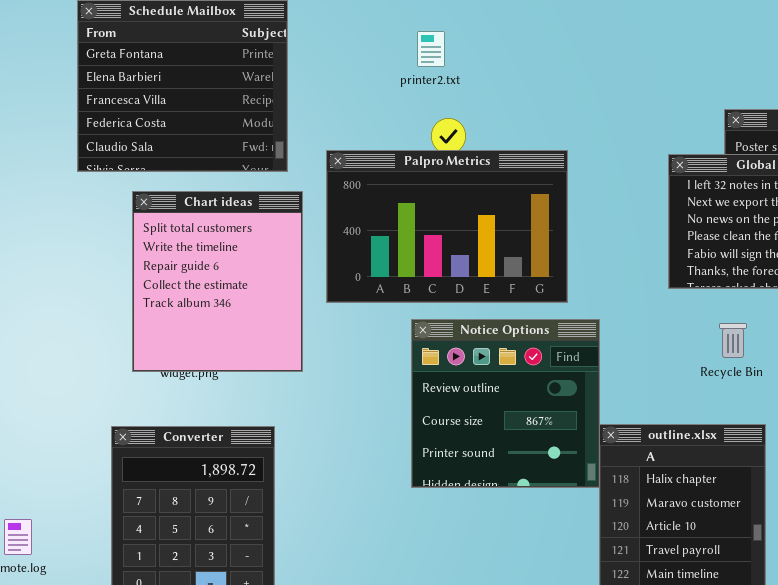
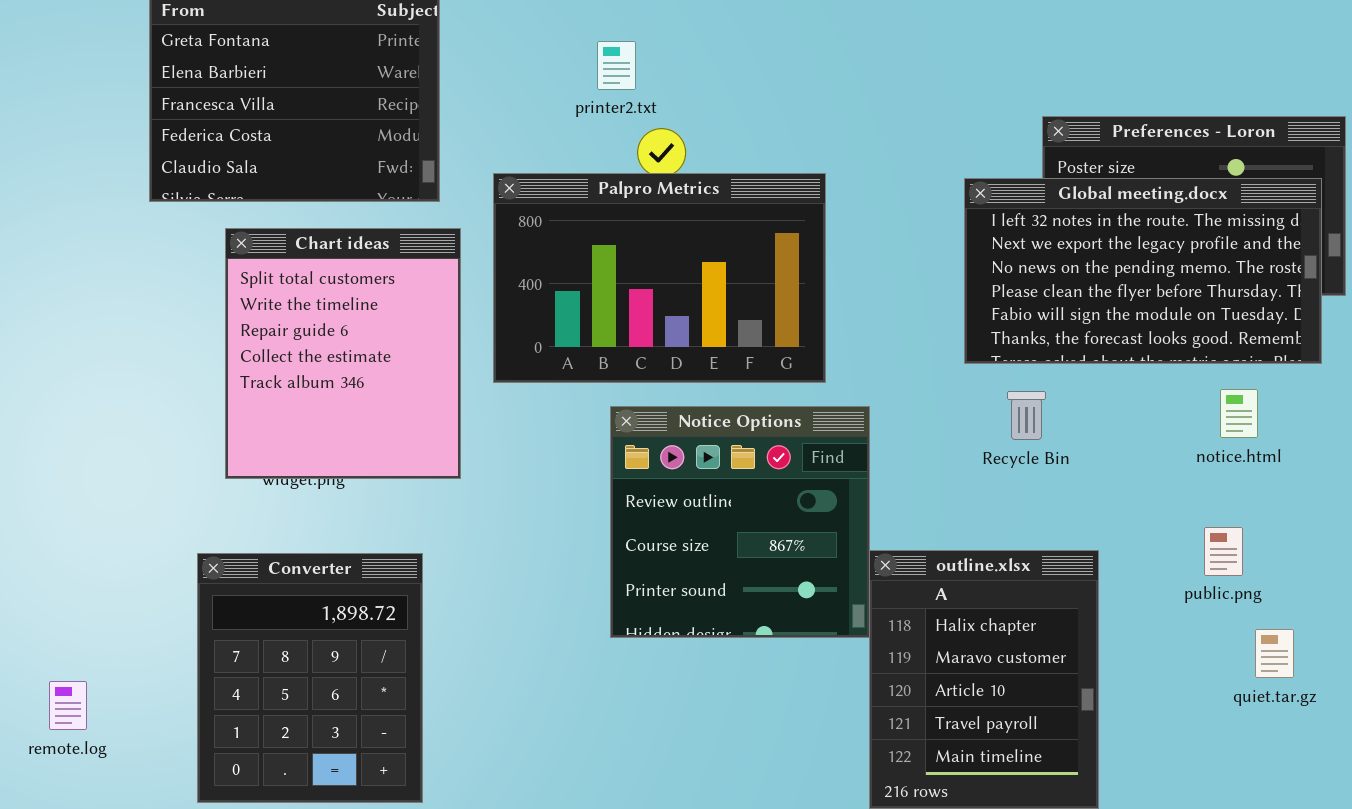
printer2.txt: [417,31,445,67] -> [597,41,636,90], moved
Recycle Bin: [719,323,747,358] -> [1007,391,1046,440], moved

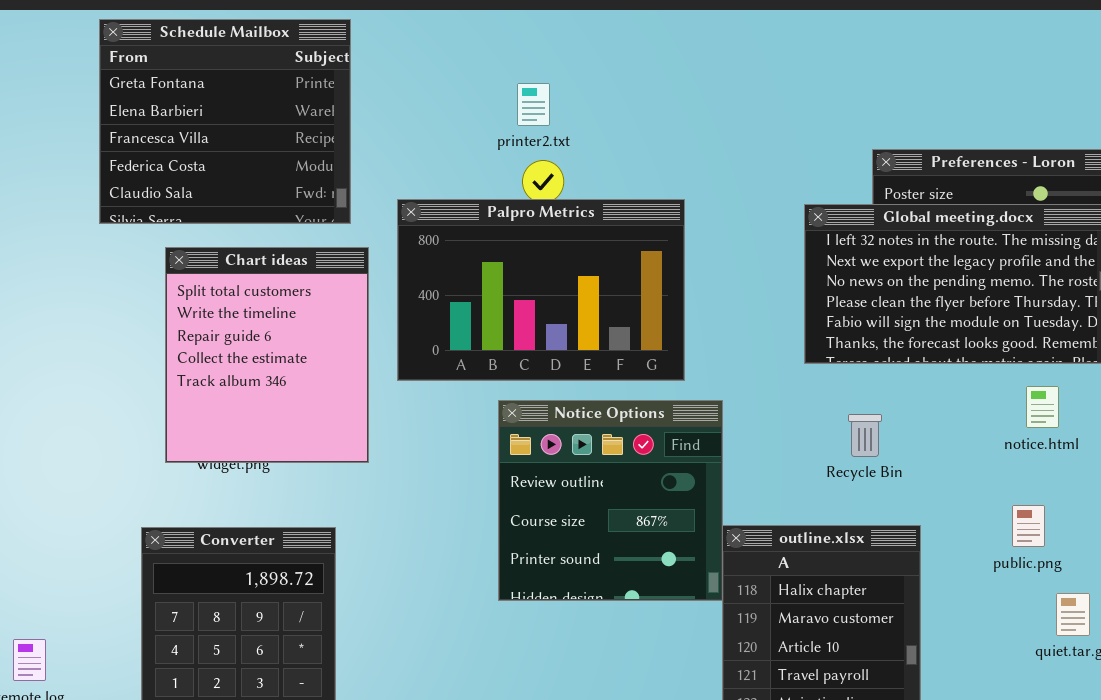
printer2.txt: [597,41,636,90] -> [517,83,550,126], moved
Recycle Bin: [1007,391,1046,440] -> [848,414,882,457], moved

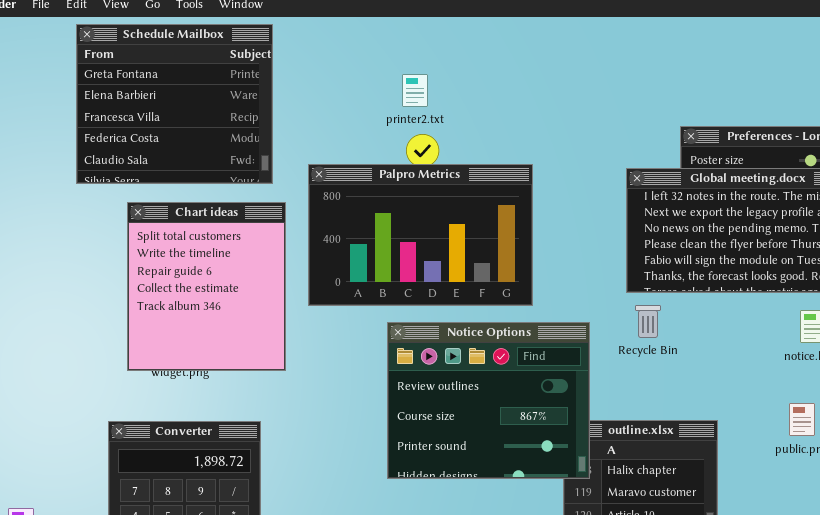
Notice Options: [498,400,723,601] -> [387,322,590,479], resized
Recycle Bin: [848,414,882,457] -> [635,305,661,338], moved

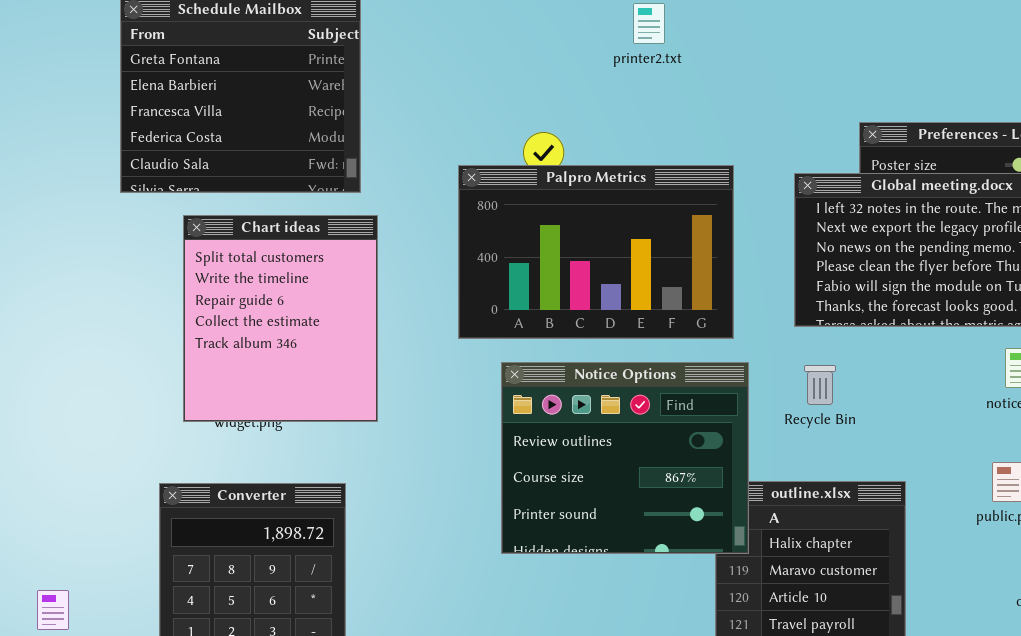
printer2.txt: [402,74,428,107] -> [633,3,665,44], moved
Palpro Metrics: [308,164,533,306] -> [458,165,734,339], moved
Recycle Bin: [635,305,661,338] -> [804,365,836,405], moved

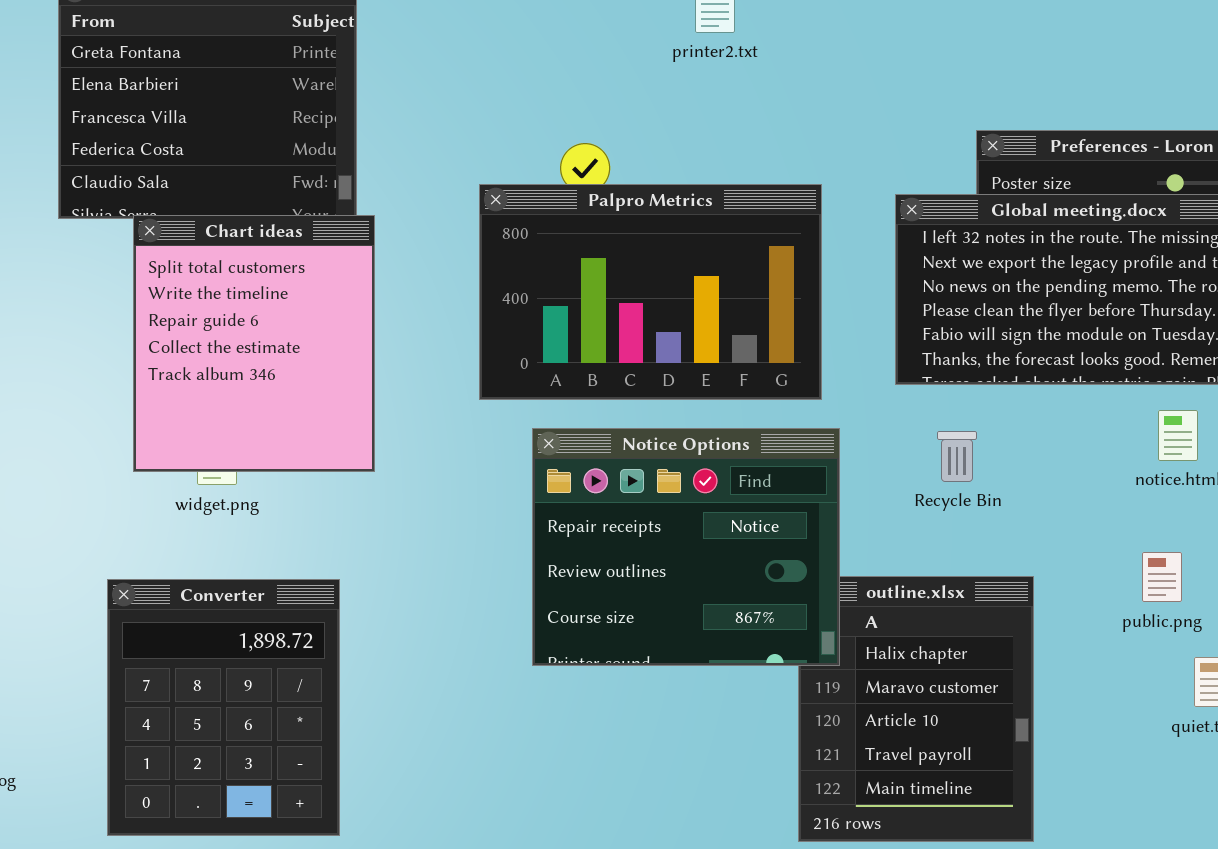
Chart ideas: [183,215,378,422] -> [133,215,375,472], moved
Notice Options: [501,362,749,554] -> [532,428,840,666], scrolled up 1 row
Recycle Bin: [804,365,836,405] -> [937,431,977,482], moved

